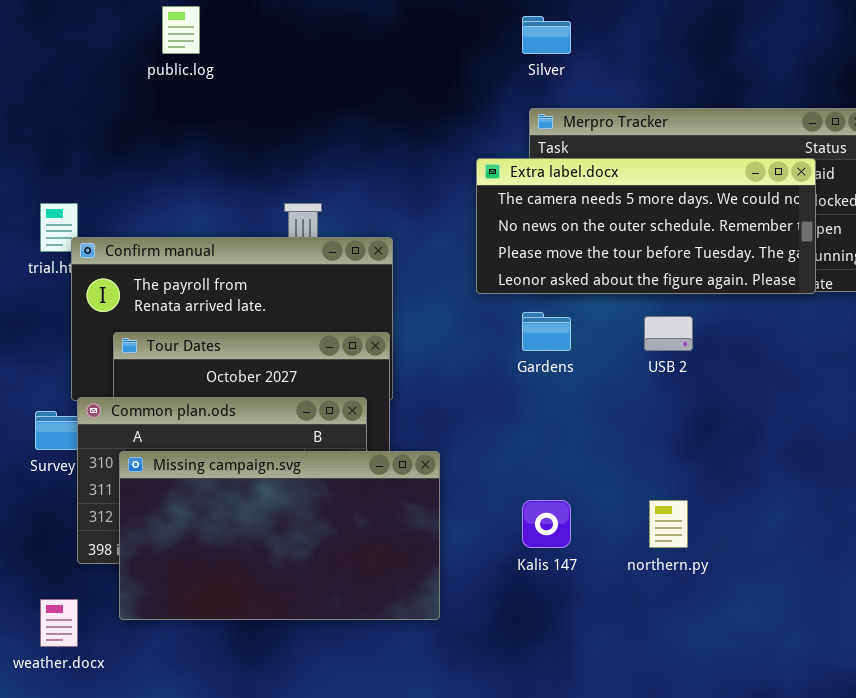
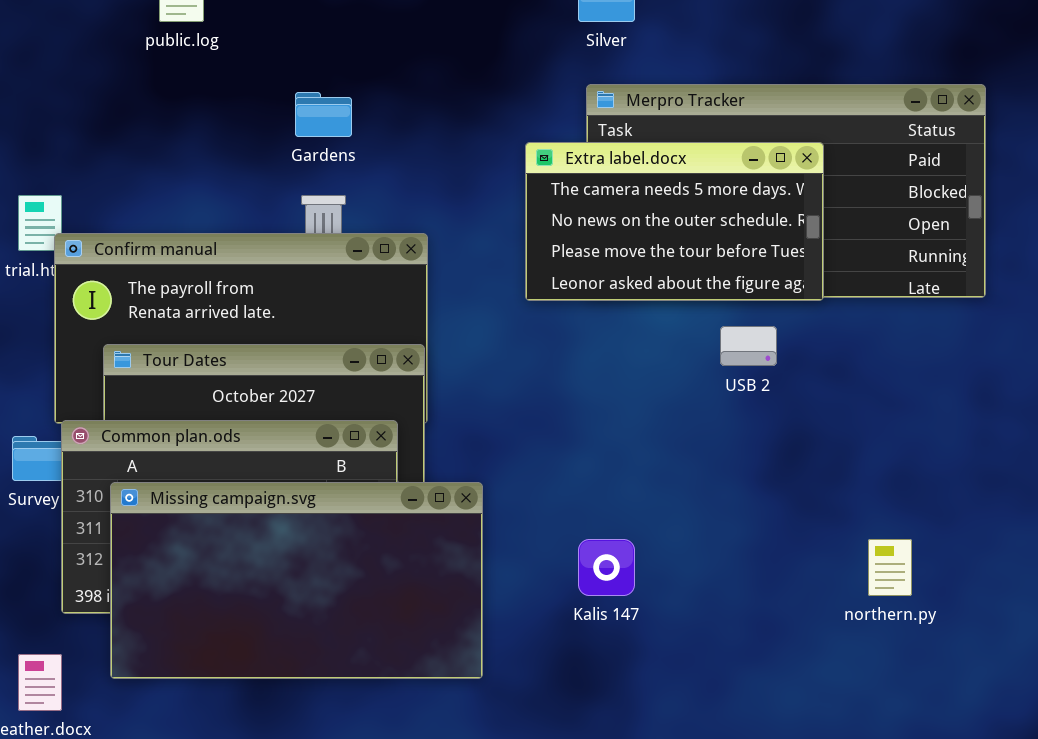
Extra label.docx: [476,158,816,294] -> [525,142,824,301], resized
Gardens: [522,312,571,351] -> [295,92,352,137], moved
northern.py: [649,500,688,548] -> [868,539,912,596], moved

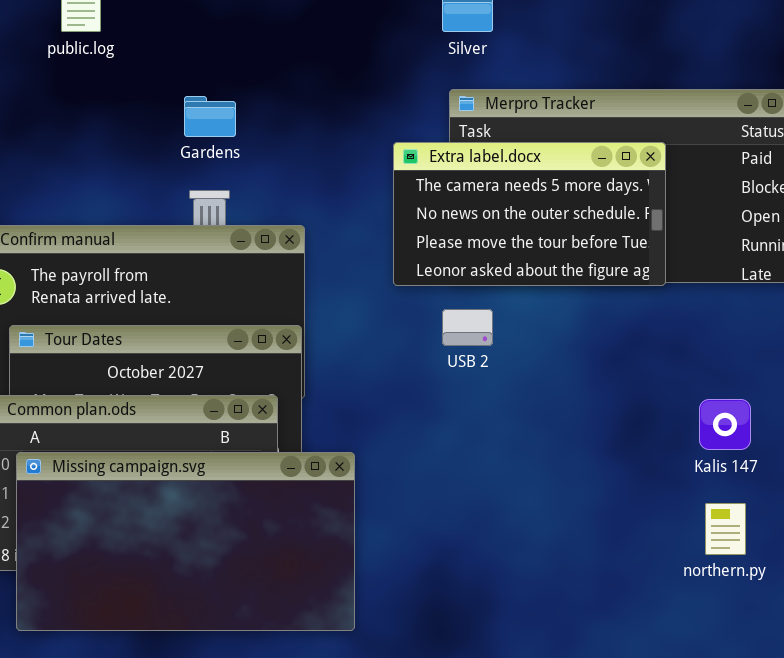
USB 2: [720,326,777,366] -> [442,309,493,346], moved
Kalis 147: [578,539,635,596] -> [699,399,751,450], moved

